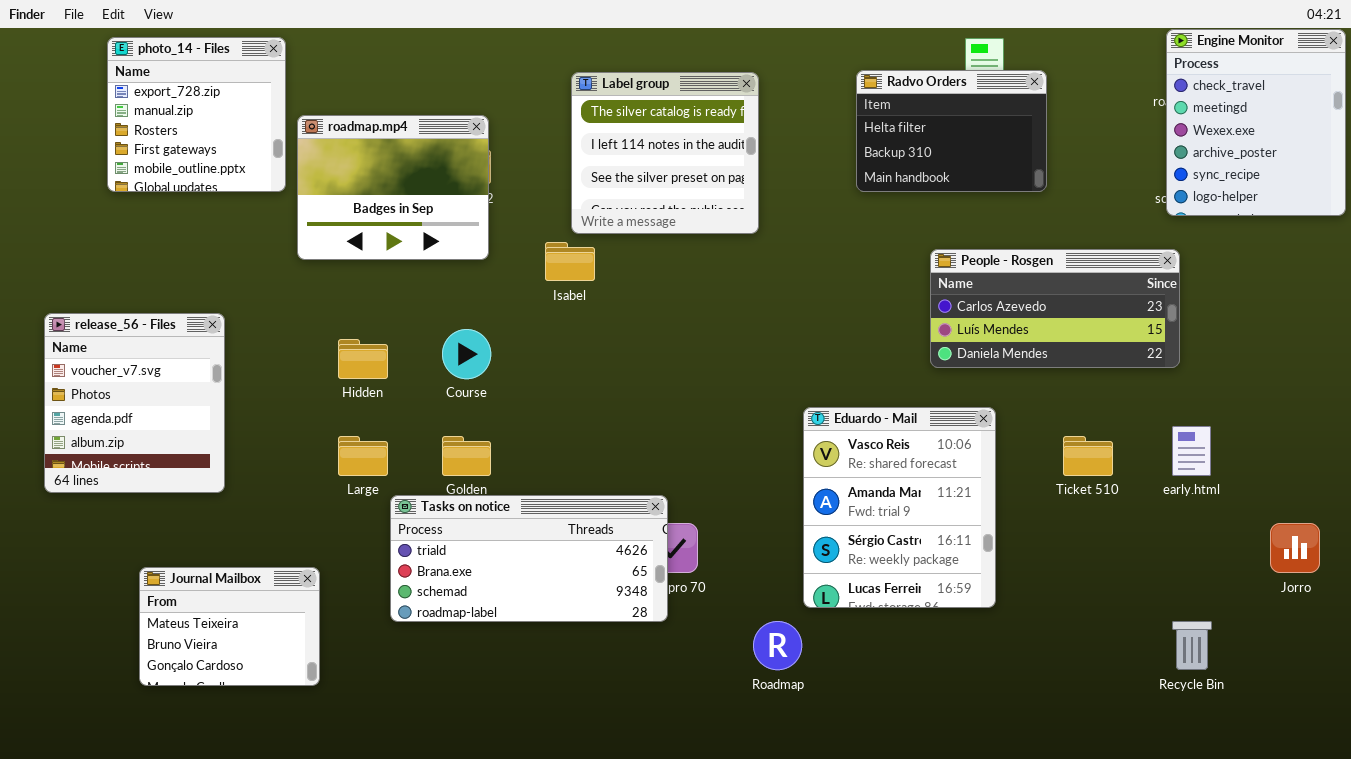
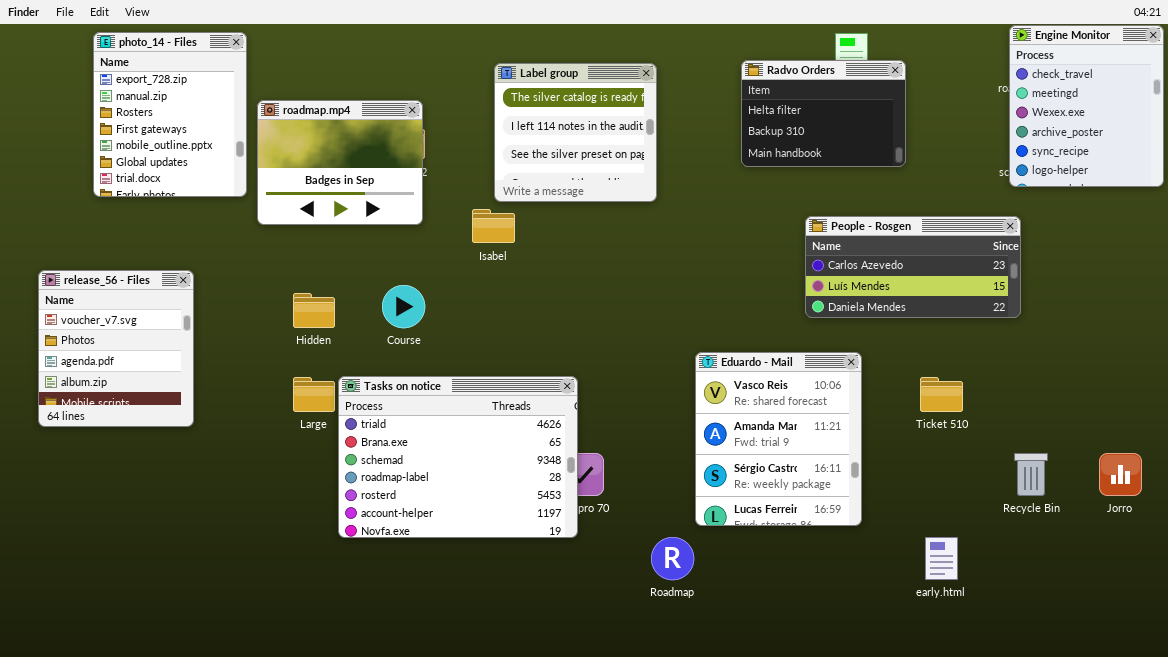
photo_14 - Files: [107,37,286,192] -> [93,32,247,197], resized
early.html: [1172,426,1211,476] -> [925,537,958,580], moved
Tasks on notice: [390,495,668,622] -> [338,376,578,538], resized
Journal Mailbox: [139,567,320,686] -> none, closed
Recycle Bin: [1172,621,1212,670] -> [1014,453,1048,496], moved

